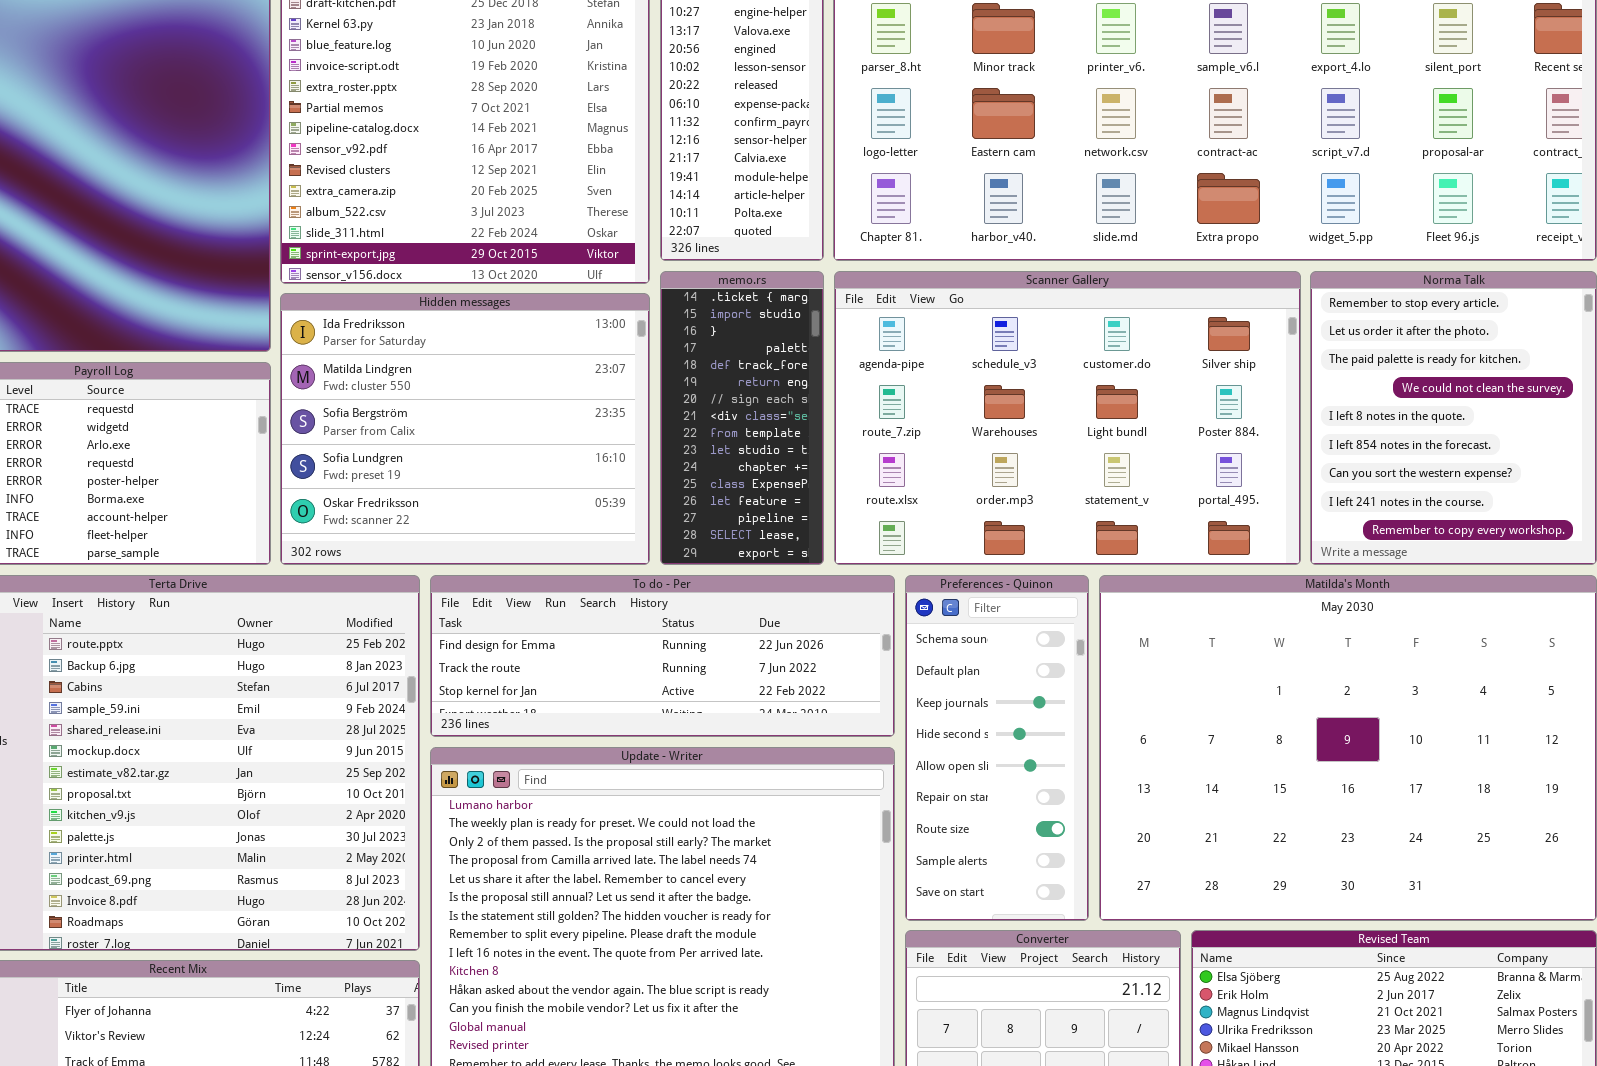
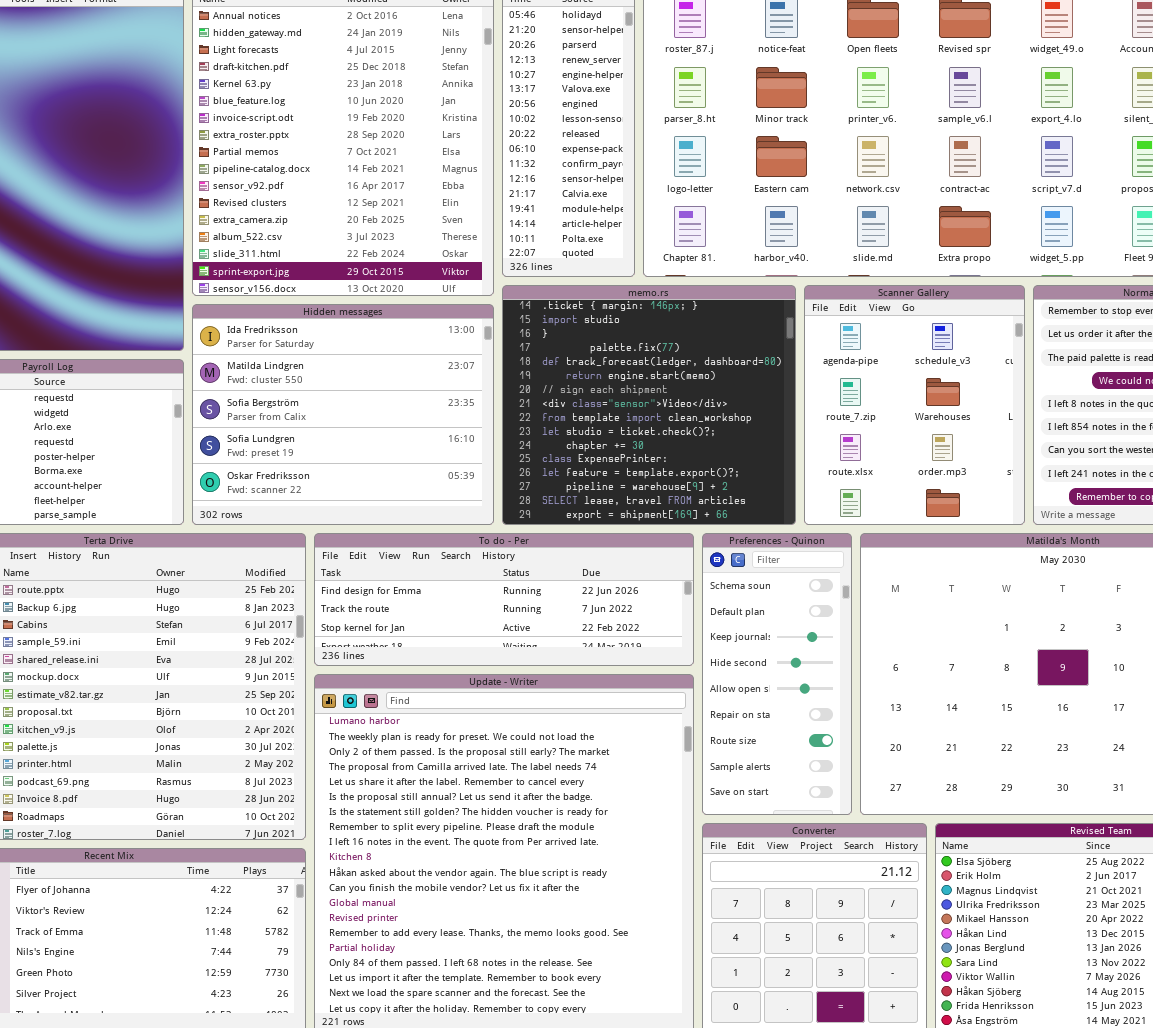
memo.rs: [660,271,824,565] -> [502,285,796,525], resized
Scanner Gallery: [834,271,1301,565] -> [804,285,1025,525], resized

